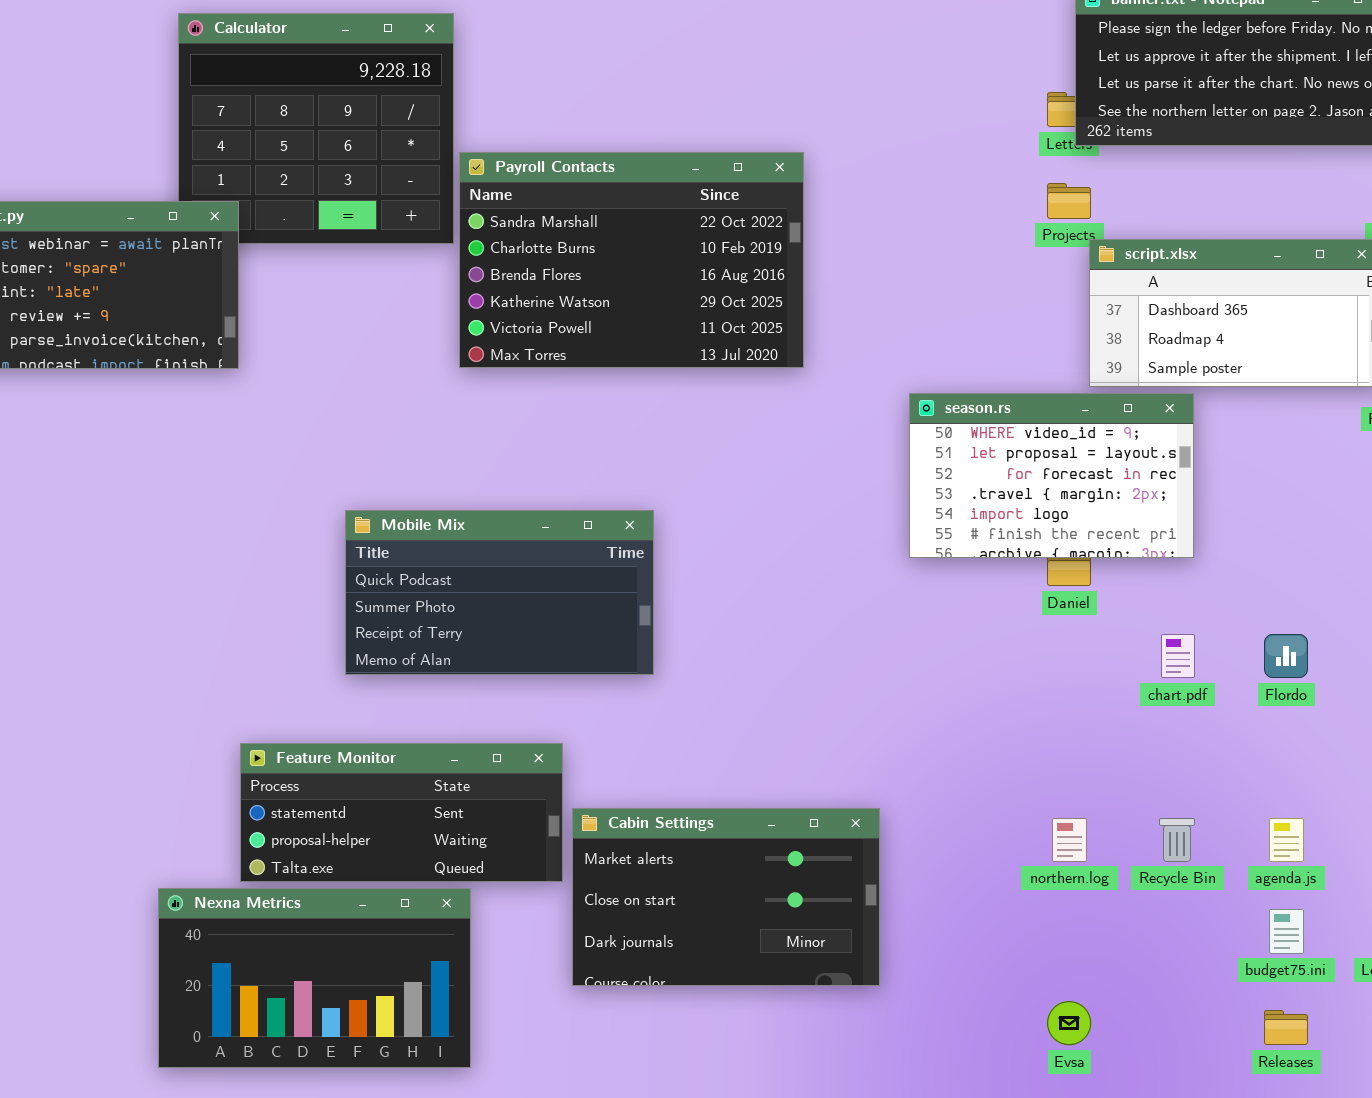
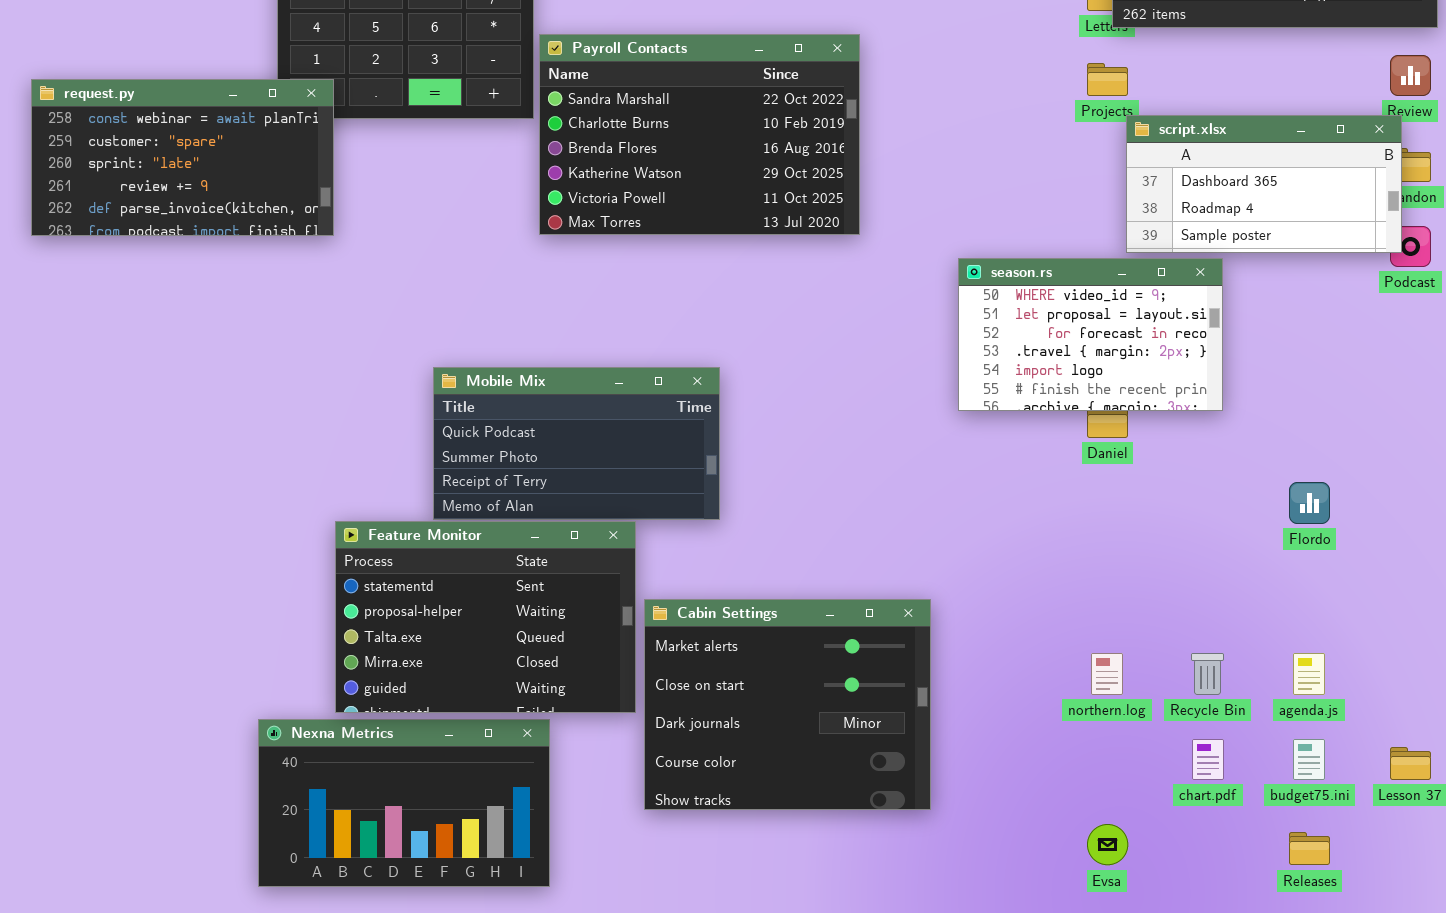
chart.pdf: [1161,634,1195,678] -> [1192,739,1224,780], moved
Feature Monitor: [240,743,563,882] -> [335,521,636,713], resized
Cabin Settings: [572,808,880,986] -> [644,599,931,810], resized

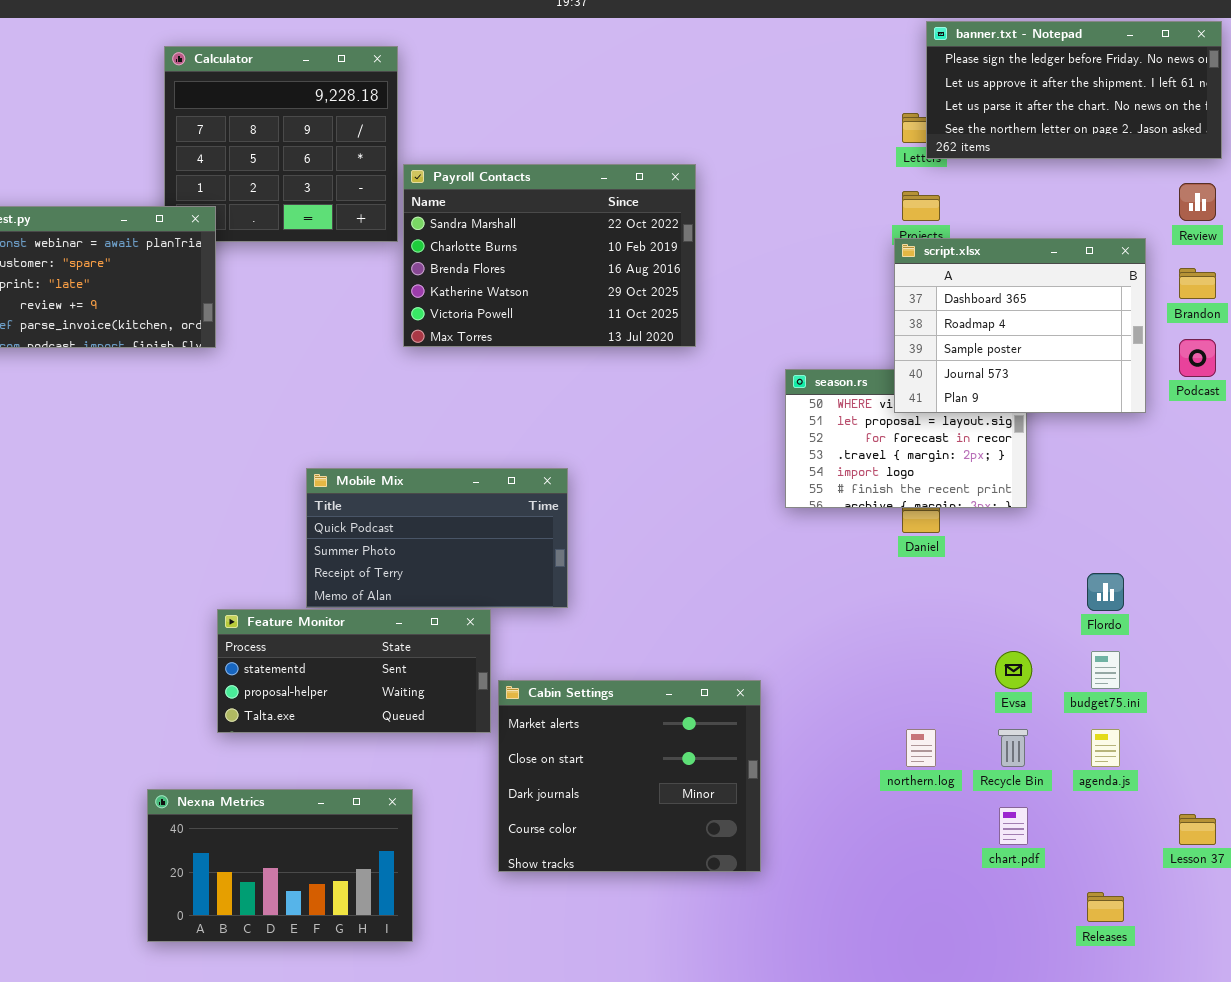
script.xlsx: [1126,115,1402,253] -> [894,238,1146,413], moved, resized
Feature Monitor: [335,521,636,713] -> [217,609,491,733], resized
budget75.ini: [1293,739,1325,780] -> [1091,651,1120,689], moved
Evsa: [1087,824,1128,865] -> [995,651,1032,689], moved

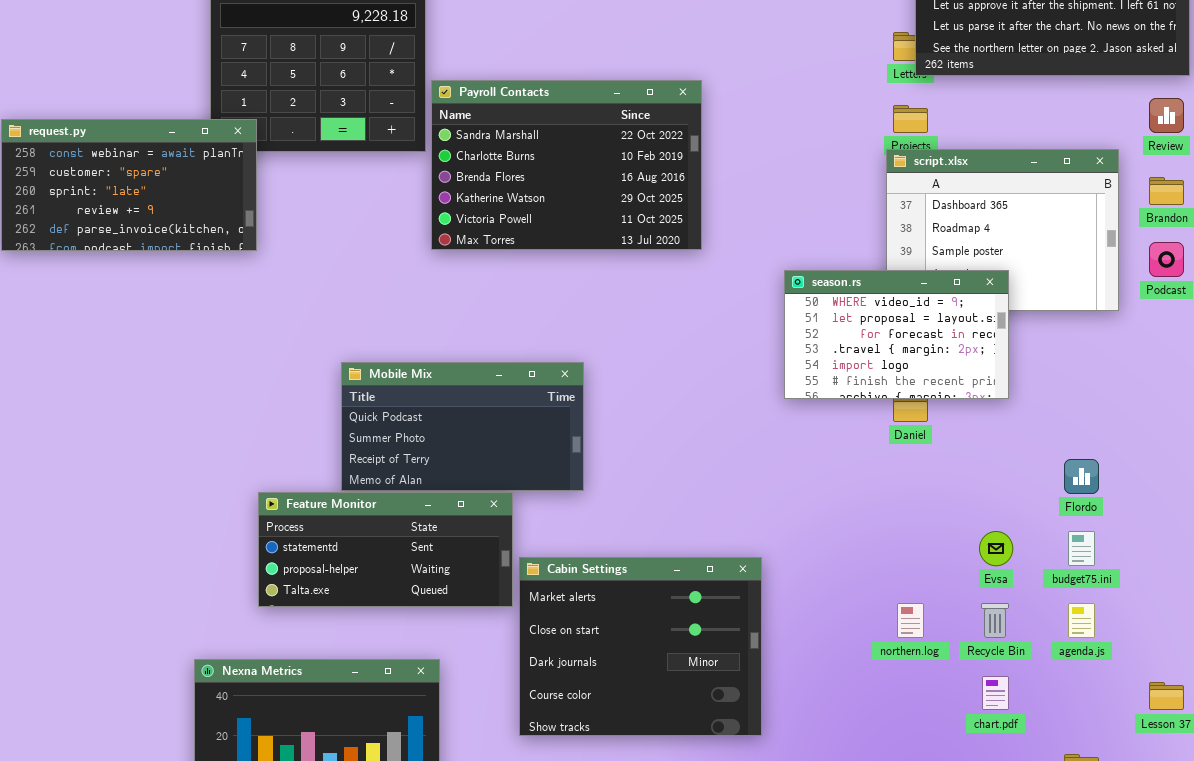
season.rs: [785,369,1027,508] -> [784,270,1009,399], raised

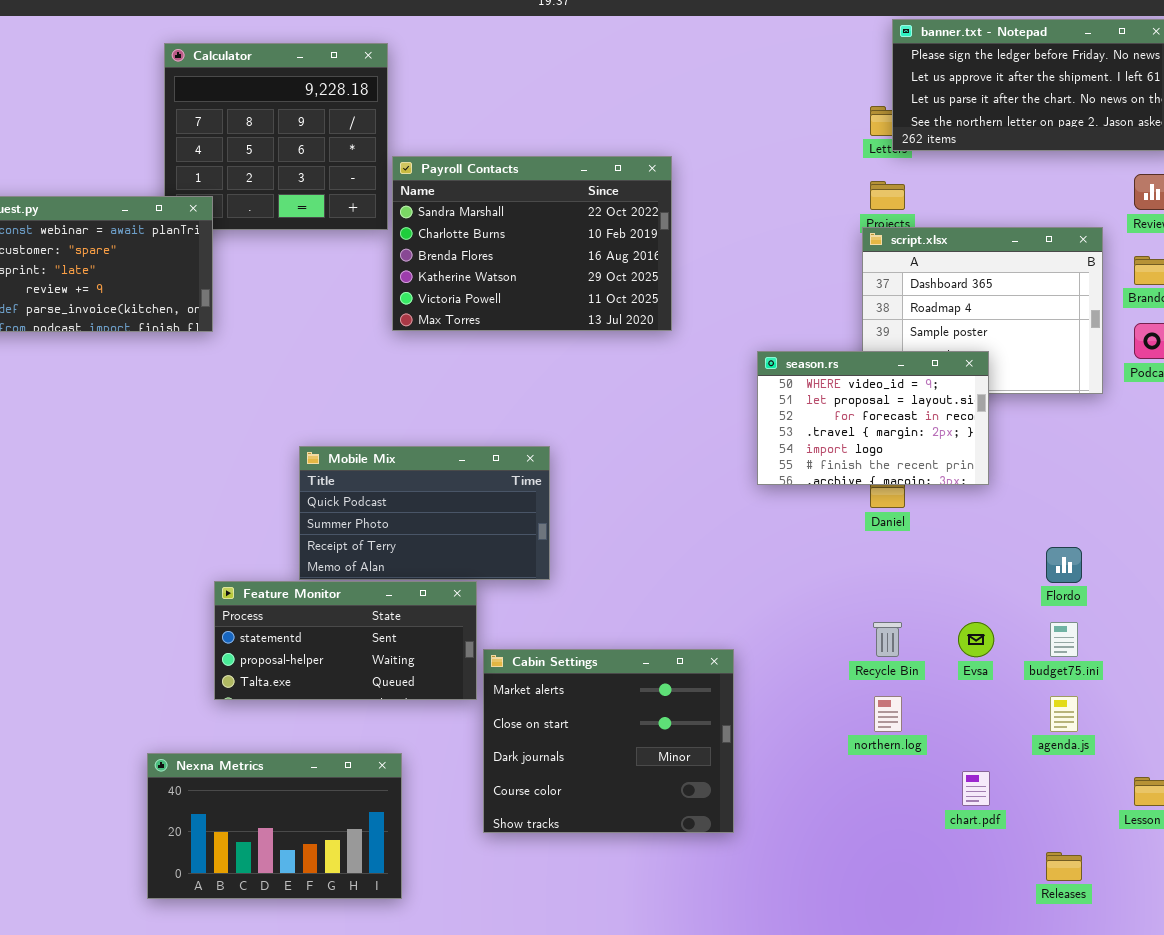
Recycle Bin: [981,603,1009,638] -> [873,622,902,657], moved

